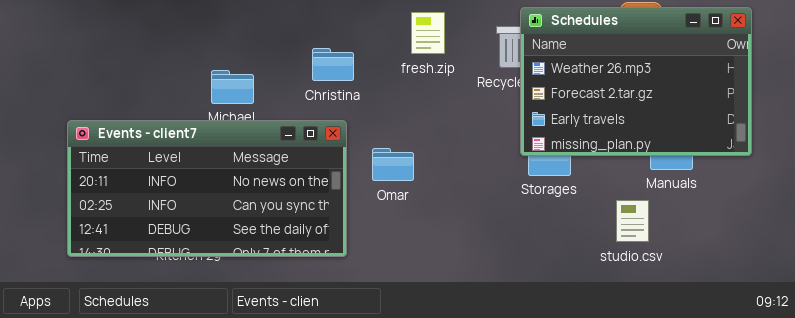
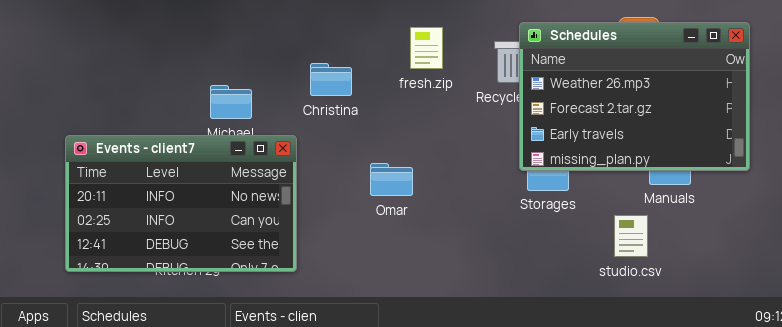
Events - client7: [67,120,347,257] -> [65,135,297,272], resized

